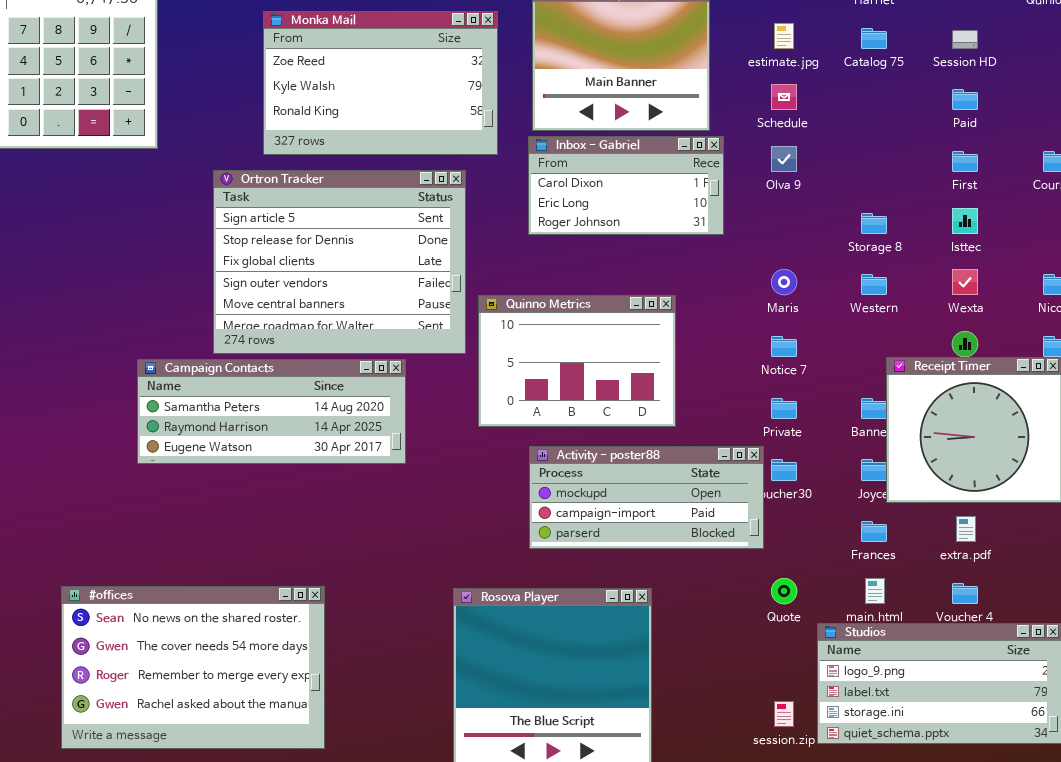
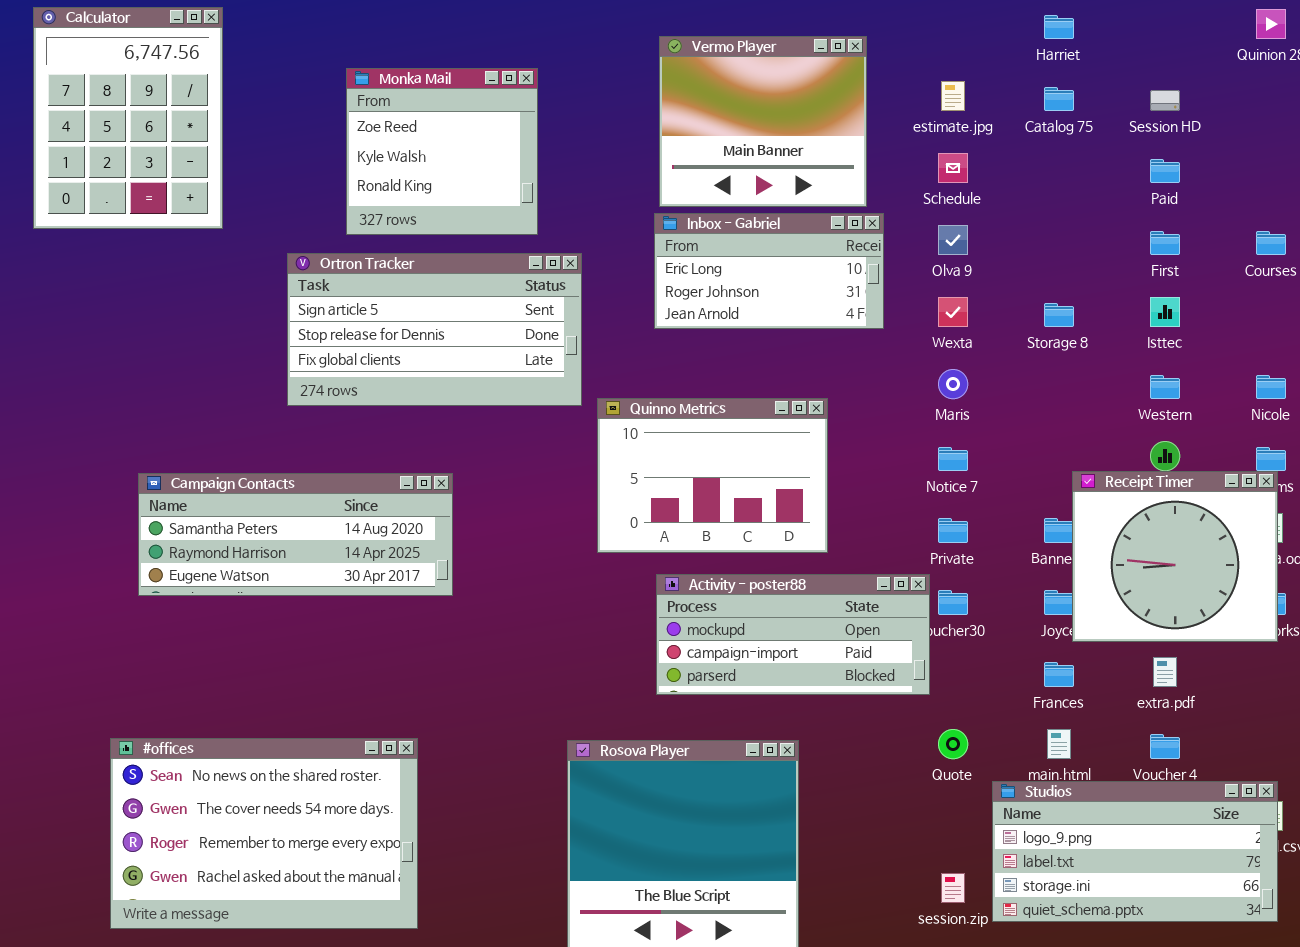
Monka Mail: [263,11,498,155] -> [346,68,538,235], resized
Inbox - Gabriel: [528,136,724,235] -> [654,213,884,329], scrolled down 1 row
Ortron Tracker: [213,170,466,354] -> [287,253,582,406], resized
Wexta: [952,269,978,295] -> [938,297,968,327], moved
Western: [861,274,887,295] -> [1150,375,1180,399], moved
Campaign Contacts: [137,359,406,464] -> [138,473,453,596], moved

